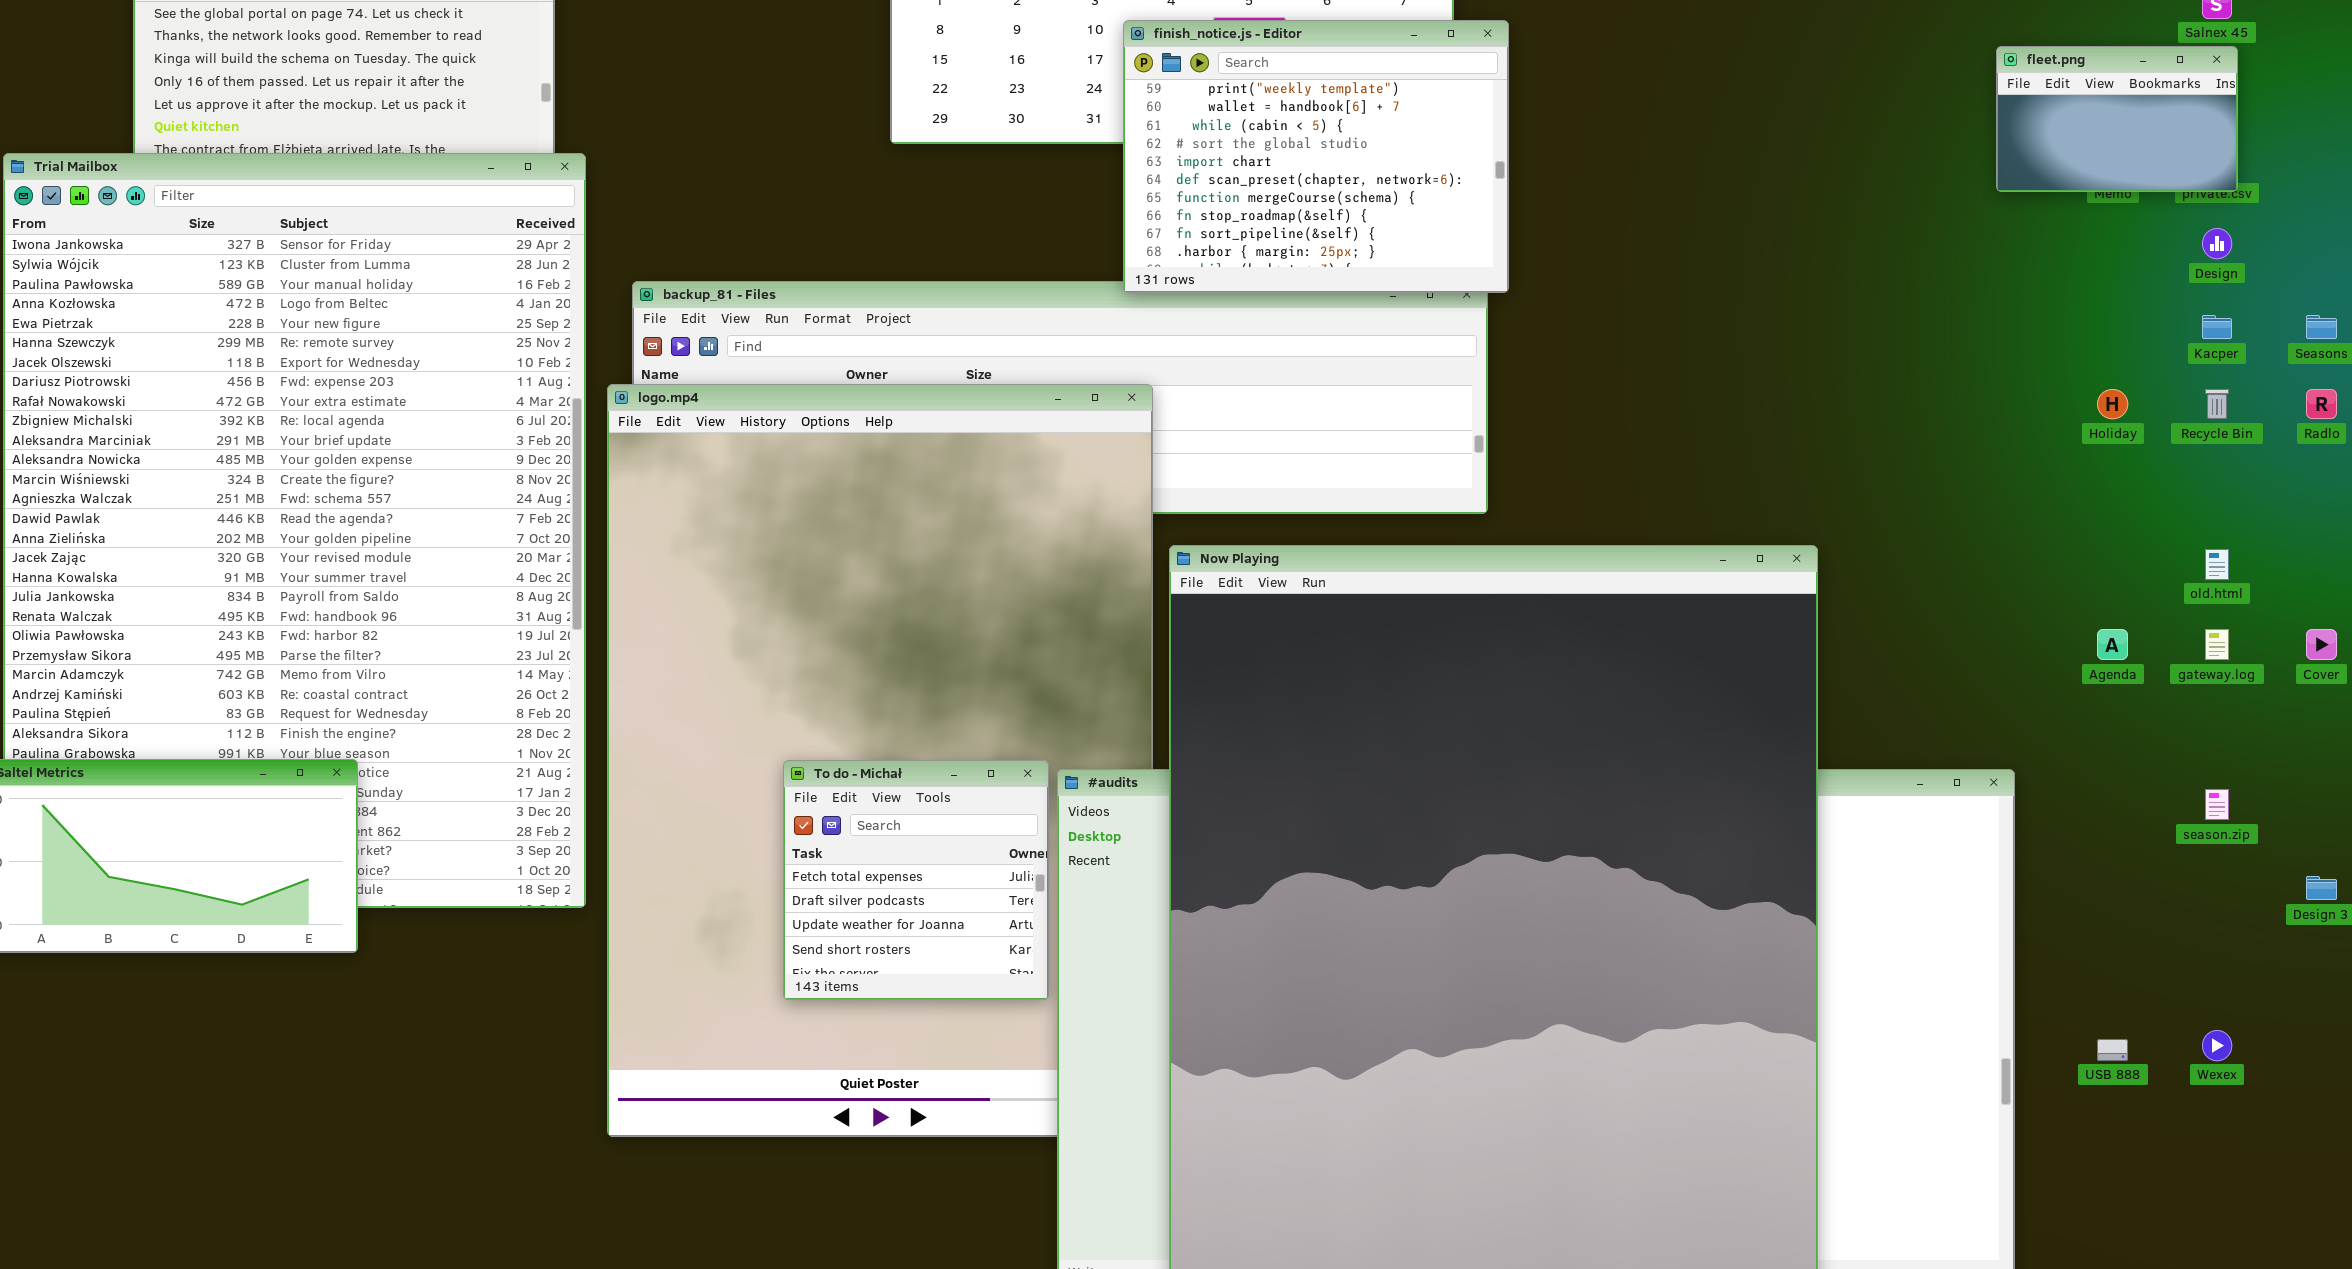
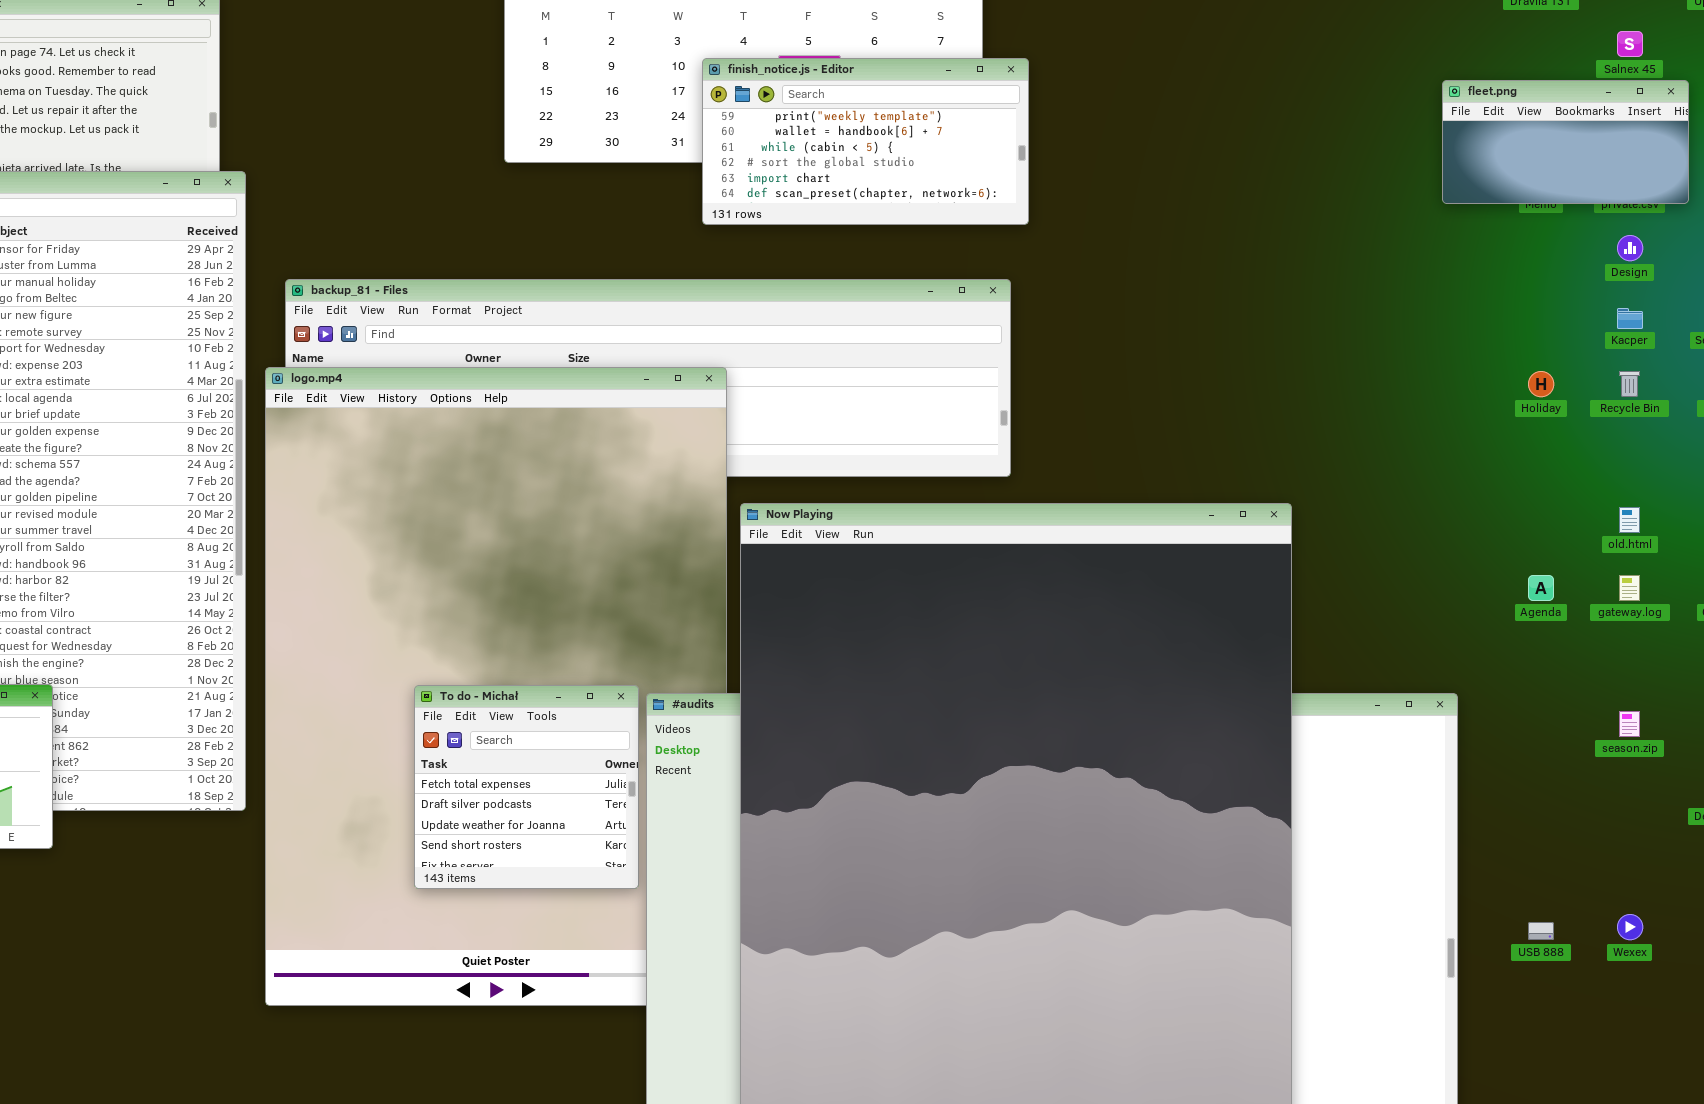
finish_notice.js - Editor: [1123,20,1509,293] -> [702,58,1029,225], resized
fleet.png: [1996,46,2238,192] -> [1442,80,1689,204], resized

